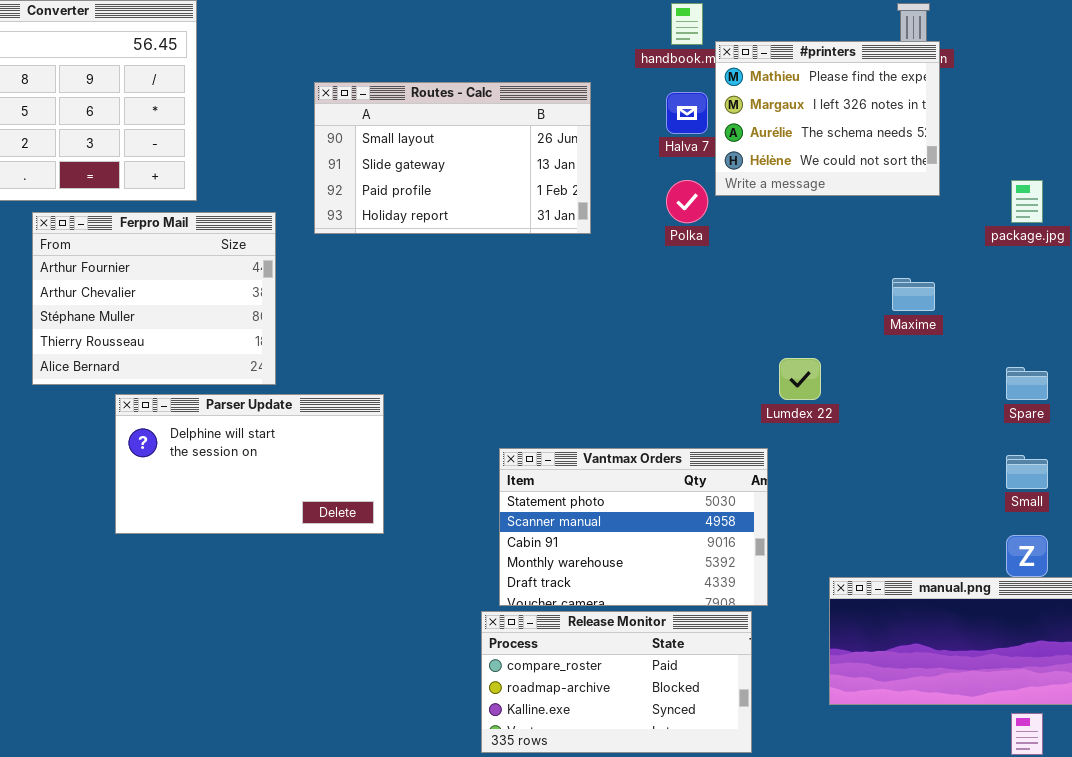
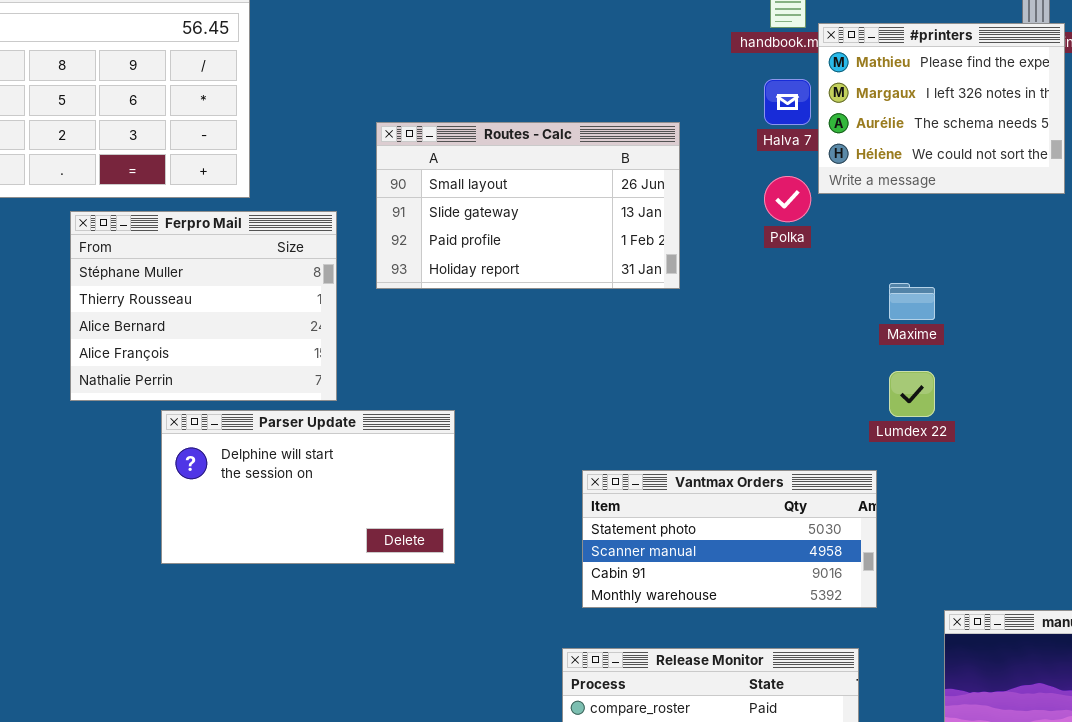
Routes - Calc: [314,82,591,234] -> [376,122,680,289], moved
Ferpro Mail: [32,212,276,385] -> [70,211,337,401], scrolled down 2 rows
Maxime: [892,278,935,311] -> [889,283,935,320], moved
Vantmax Orders: [499,448,768,606] -> [582,470,877,608], resized

